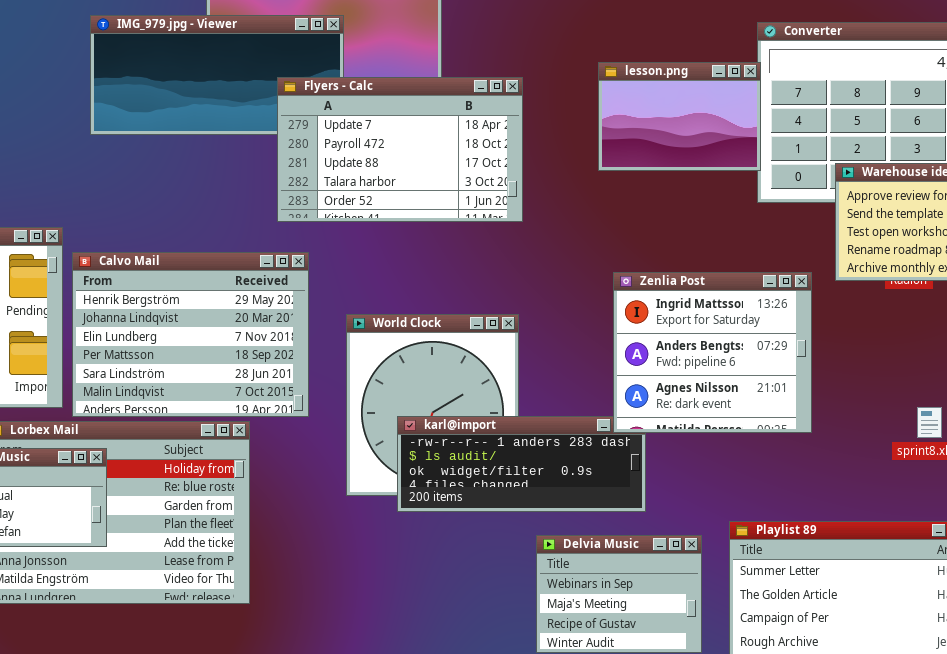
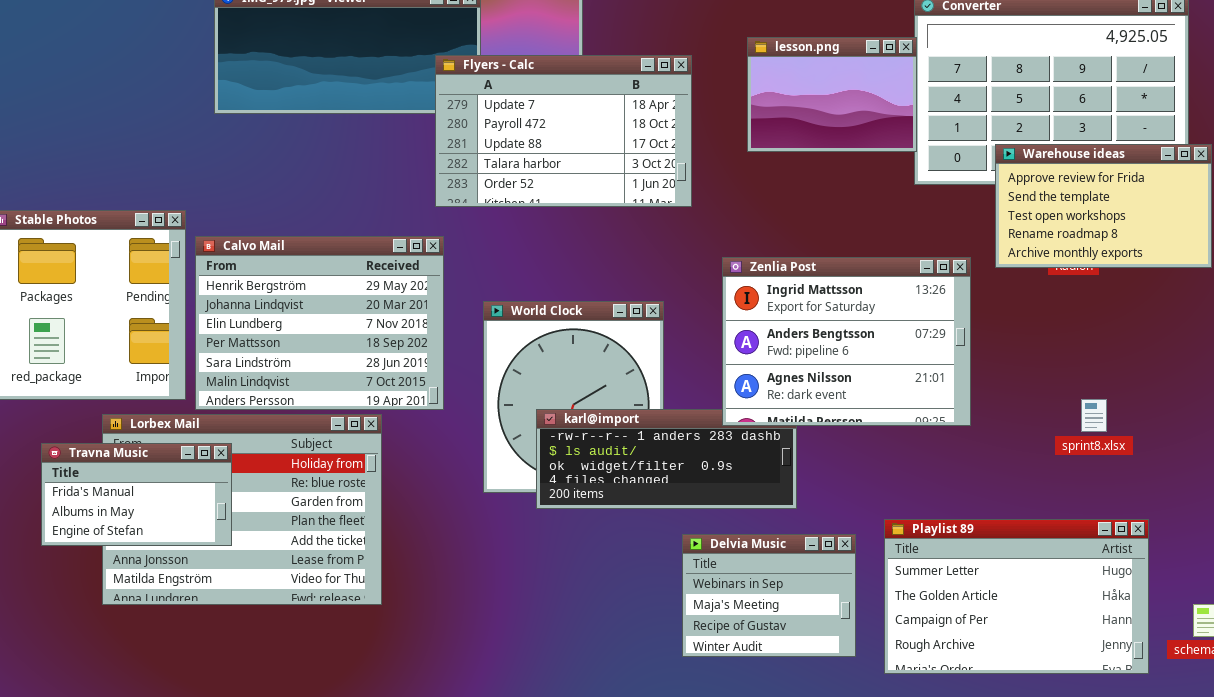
Flyers - Calc: [277,77,523,222] -> [435,55,692,207], moved
Zenlia Post: [613,272,812,433] -> [722,257,971,426], resized

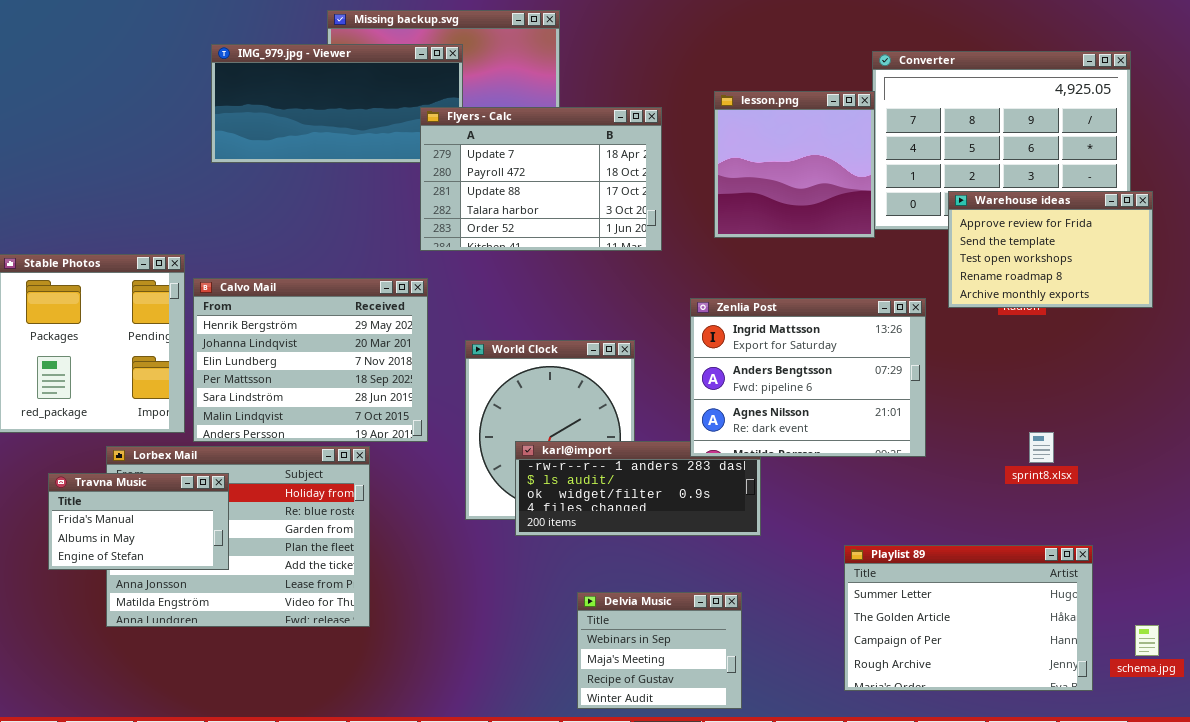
lesson.png: [747,37,917,152] -> [714,91,875,238], resized
Delvia Music: [682,534,856,657] -> [577,592,742,709], moved

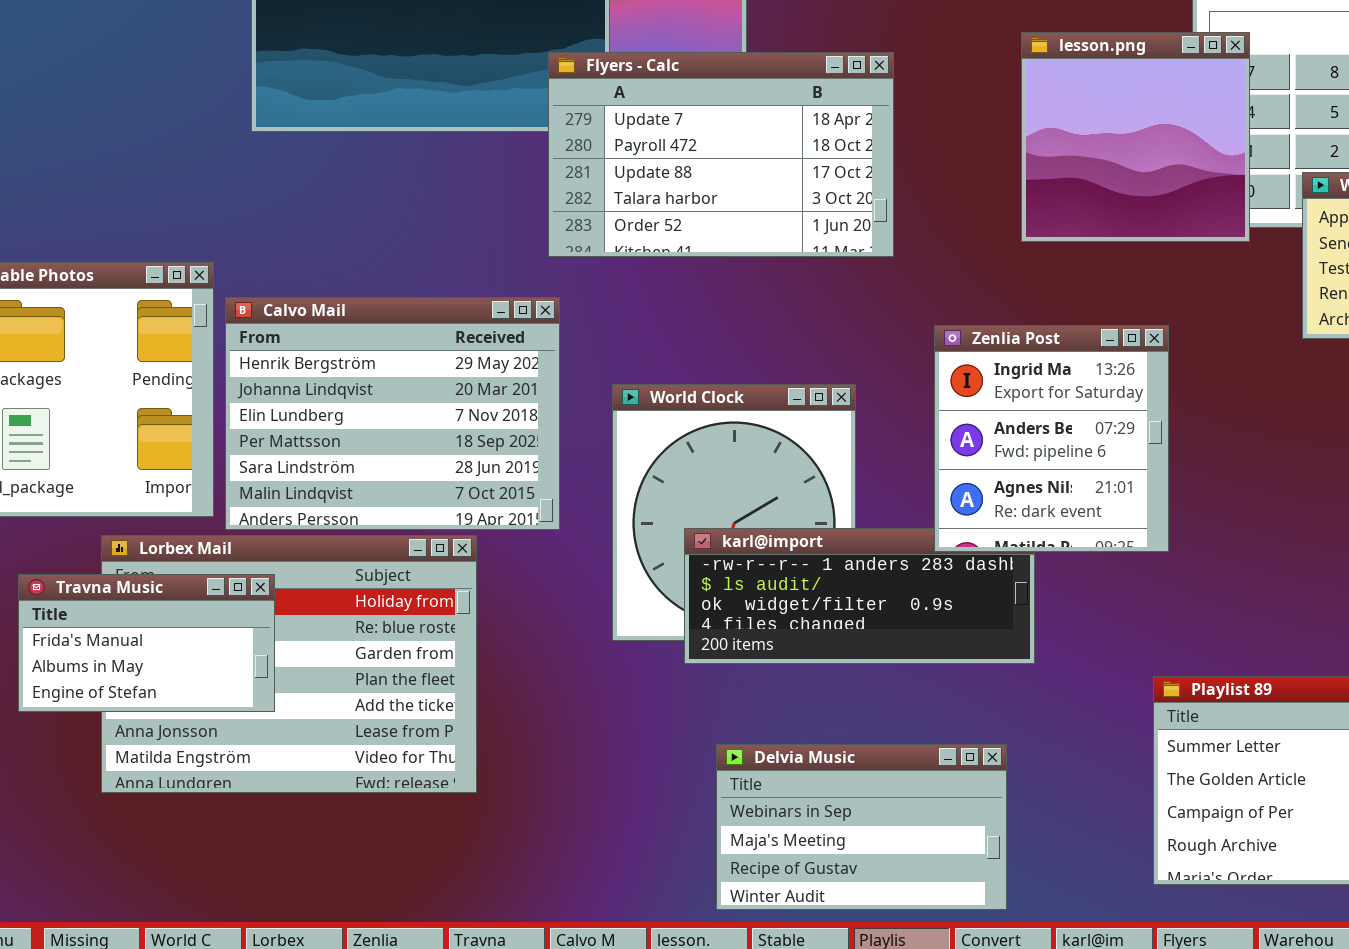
lesson.png: [714,91,875,238] -> [1021,32,1250,242], moved
Zenlia Post: [690,298,926,457] -> [934,325,1169,552], resized
Delvia Music: [577,592,742,709] -> [716,744,1007,910], resized

